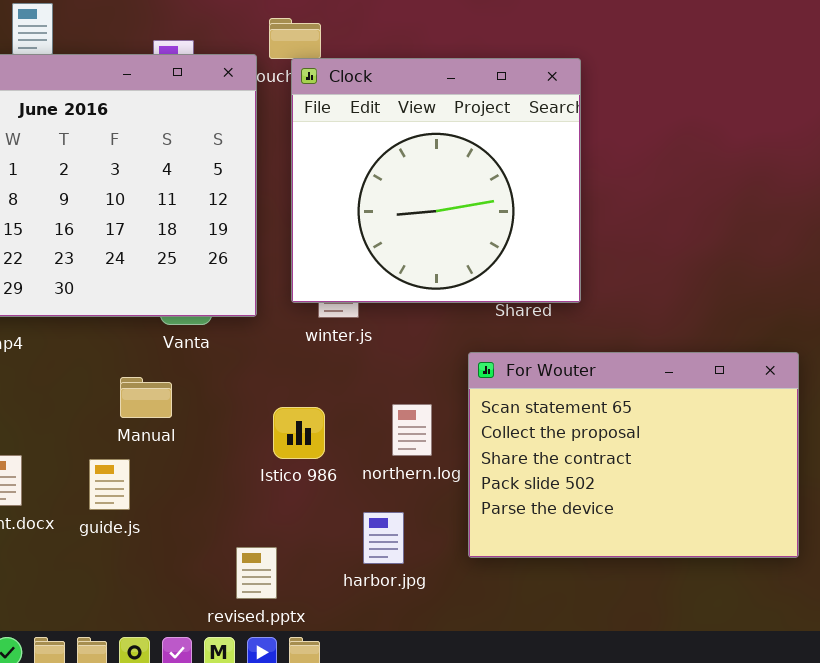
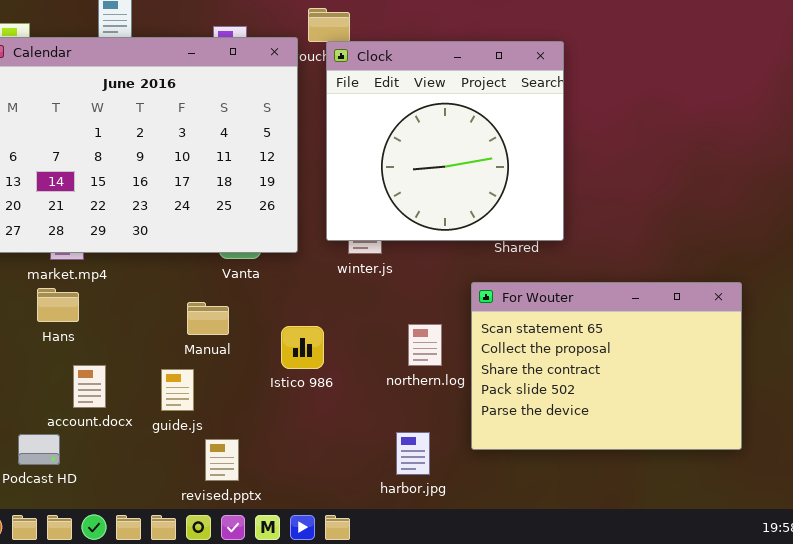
Istico 986: [273,407,325,459] -> [281,326,324,369], moved
harbor.jpg: [363,512,404,564] -> [396,432,430,475], moved
revised.pptx: [236,547,277,599] -> [205,439,239,481], moved

